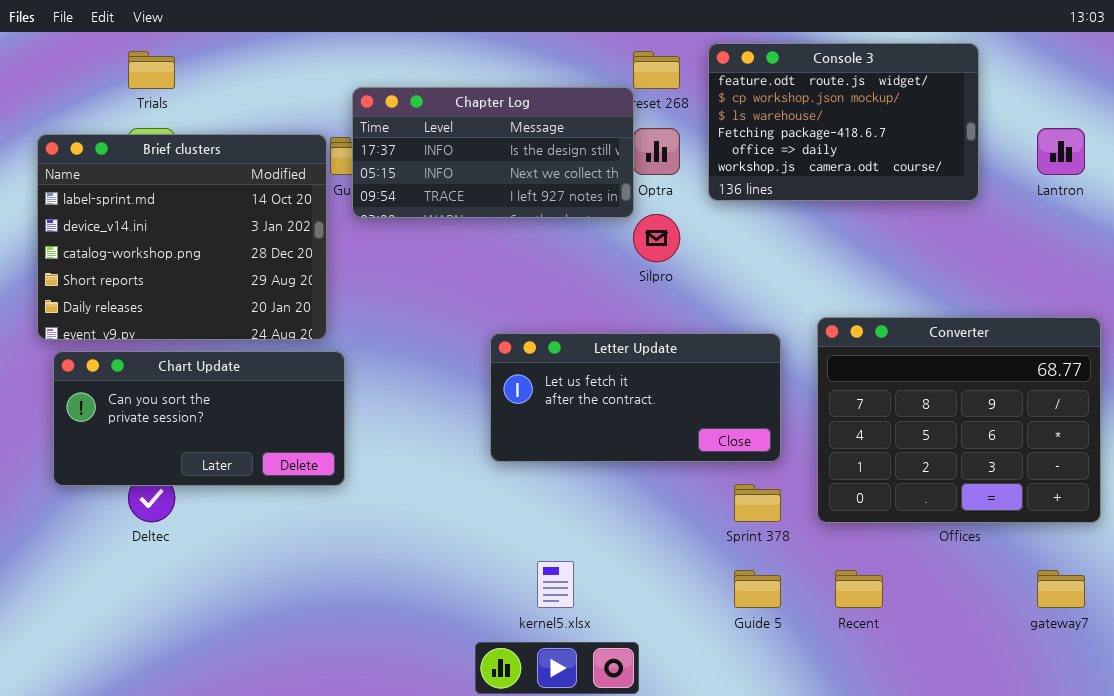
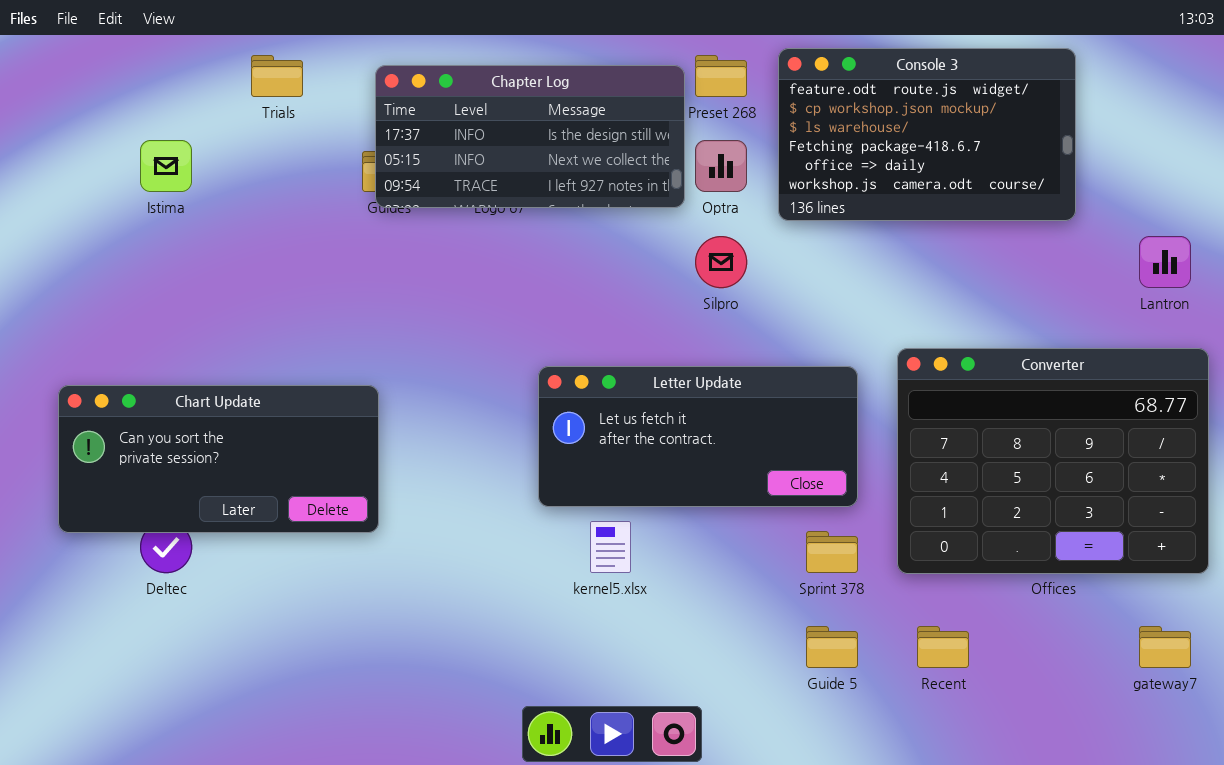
Trials: [128,51,175,89] -> [251,55,303,97], moved
Chapter Log: [352,87,634,218] -> [375,65,685,208], moved
Lantron: [1037,128,1085,175] -> [1139,236,1191,288], moved
Brief clusters: [37,134,327,340] -> none, closed
kernel5.xlsx: [537,561,574,608] -> [590,521,631,573], moved

